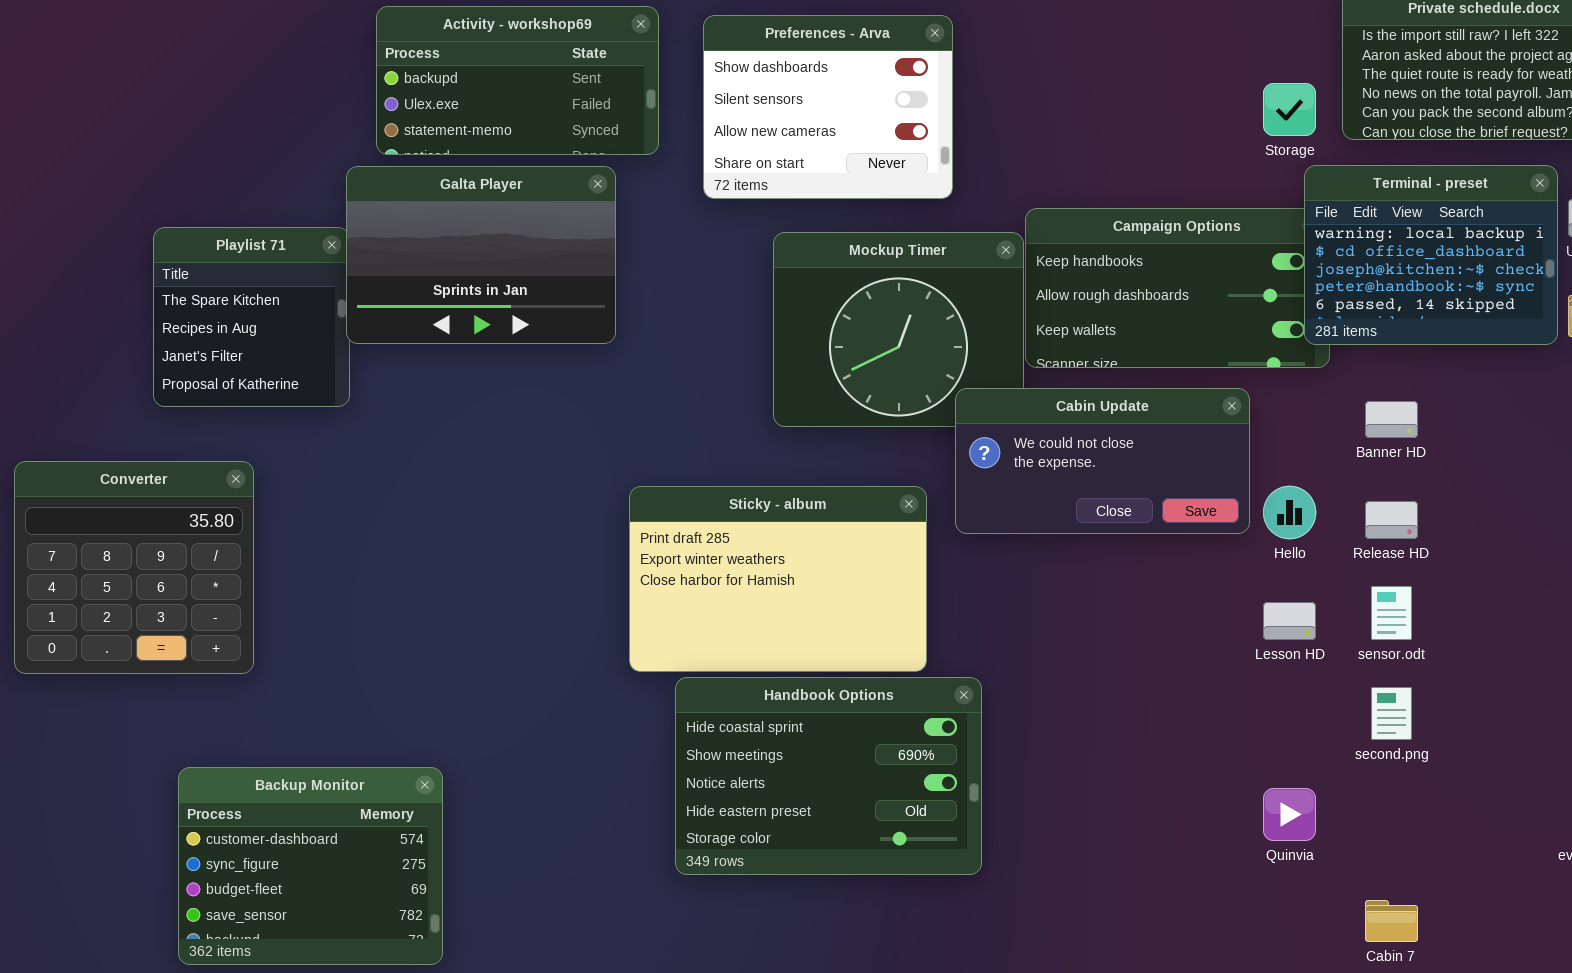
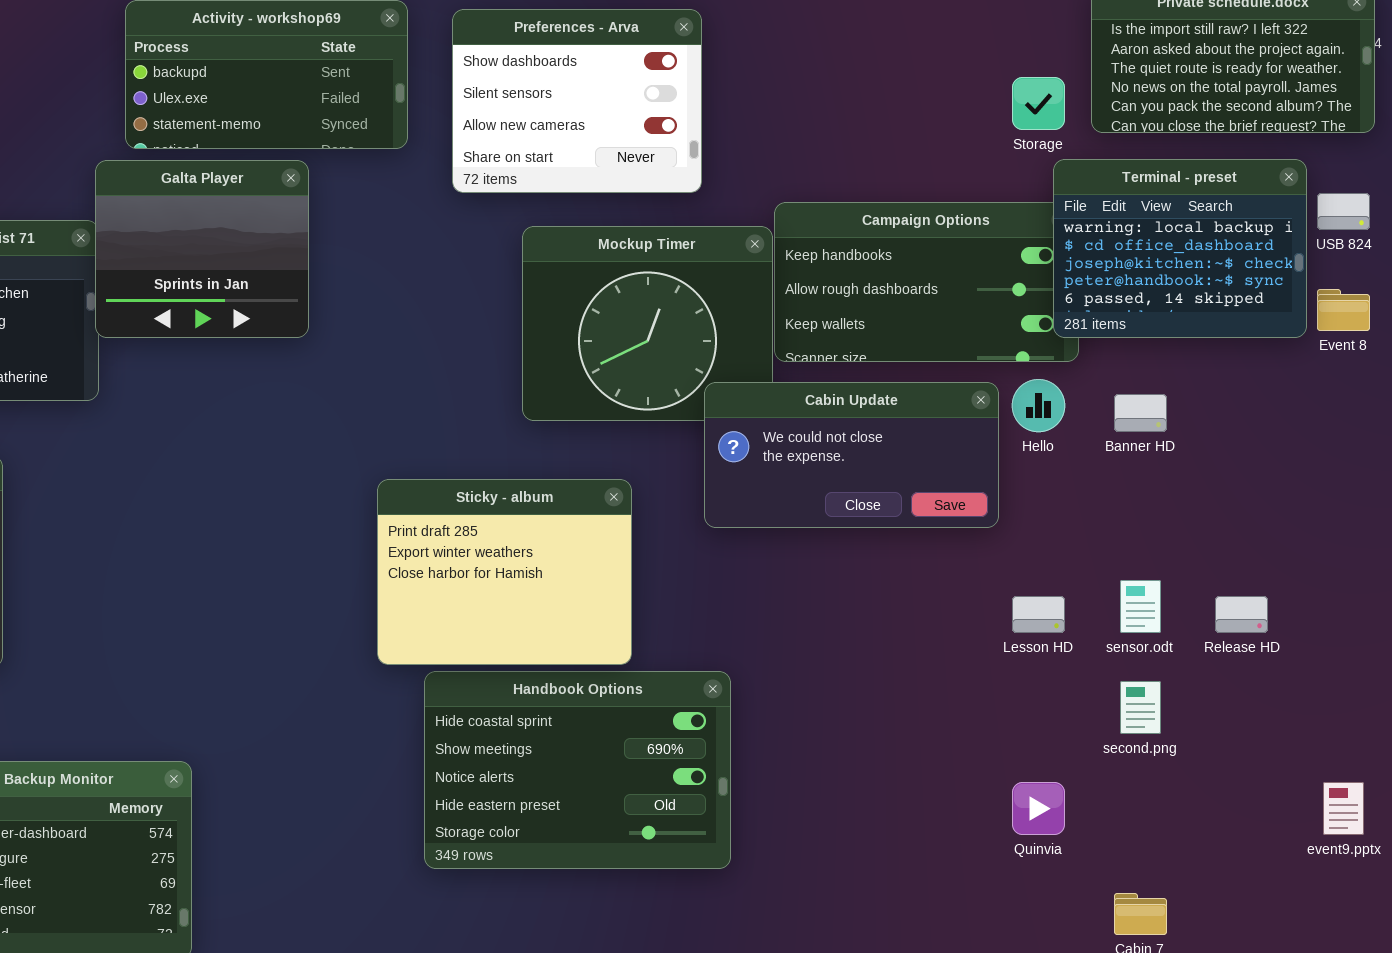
Galta Player: [346,166,616,344] -> [95,160,309,338], resized
Sticky - album: [629,486,927,672] -> [377,479,632,665], resized
Hello: [1263,486,1316,539] -> [1012,379,1065,432], moved
Release HD: [1365,501,1418,539] -> [1215,596,1268,633], moved

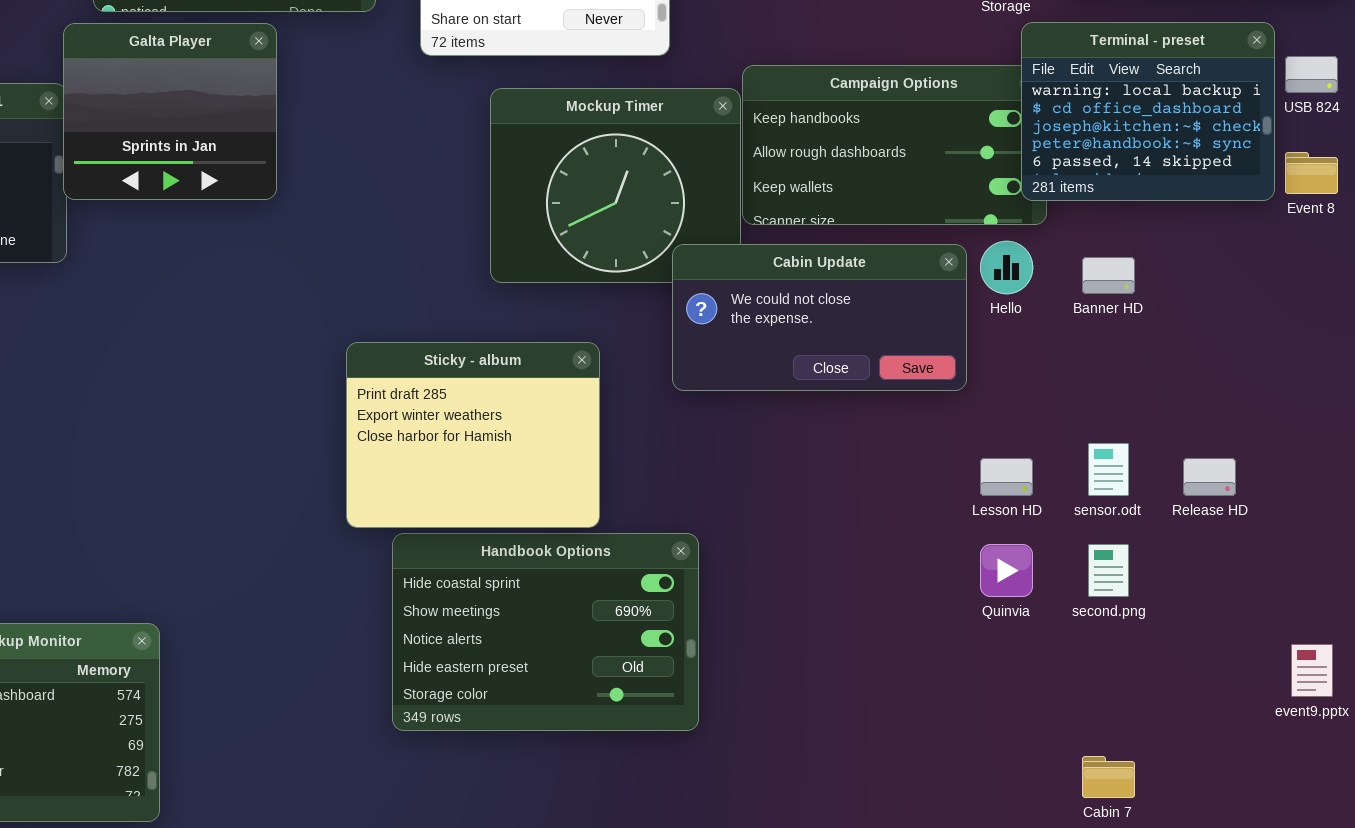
Quinvia: [1012,782,1065,835] -> [980,544,1033,597], moved

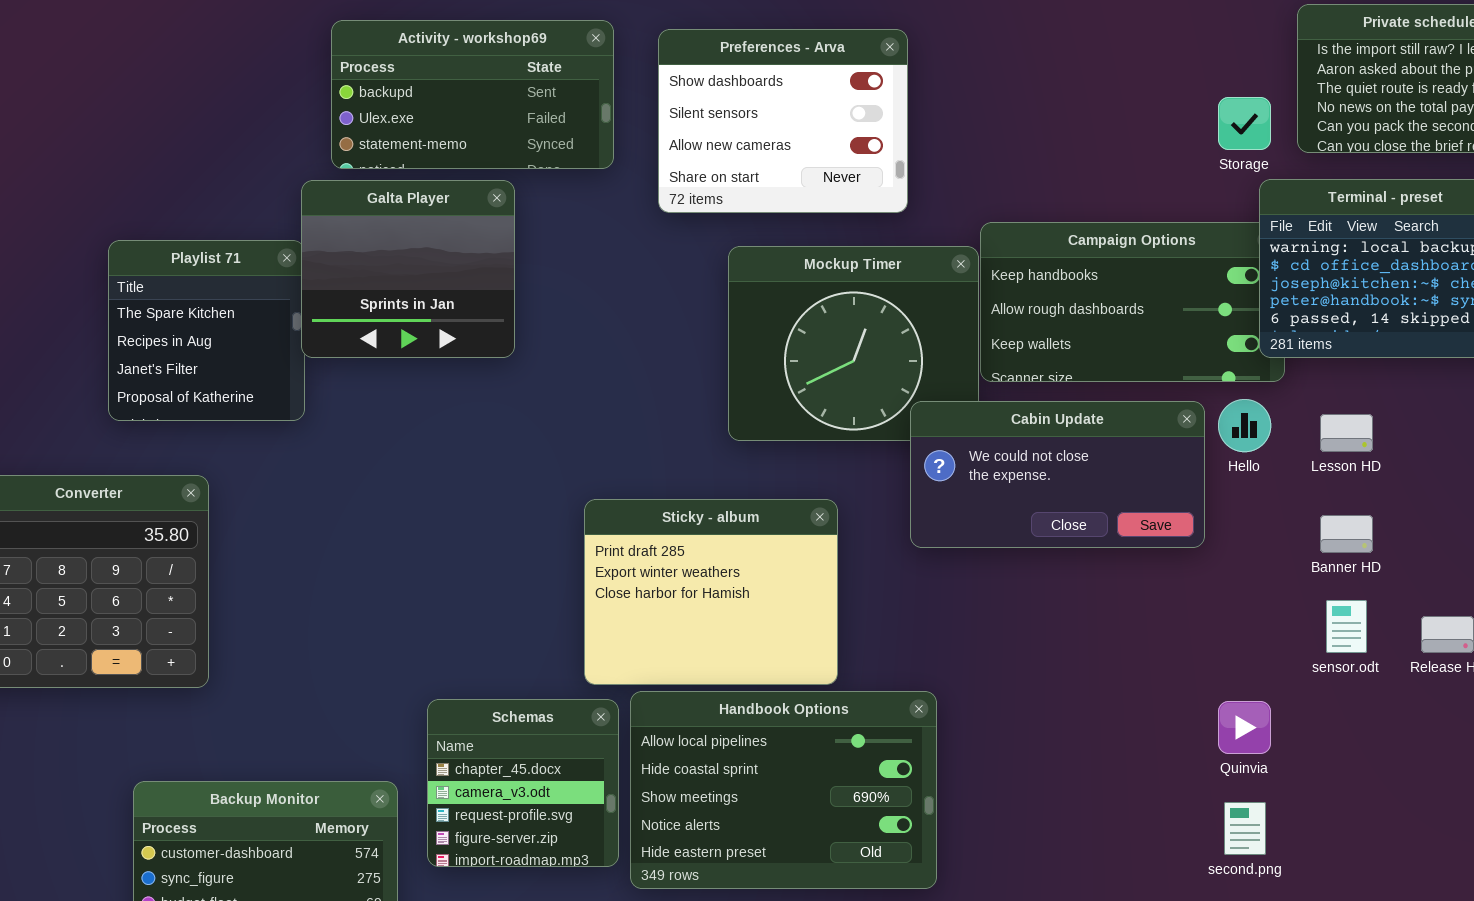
Banner HD: [1082,257,1135,294] -> [1320,515,1373,553], moved
Lesson HD: [980,458,1033,496] -> [1320,414,1373,452], moved
Handbook Options: [392,533,699,731] -> [630,691,937,889], scrolled up 1 row
Schemas: none -> [427,699,619,867], opened
second.png: [1088,544,1129,597] -> [1224,802,1266,855], moved

